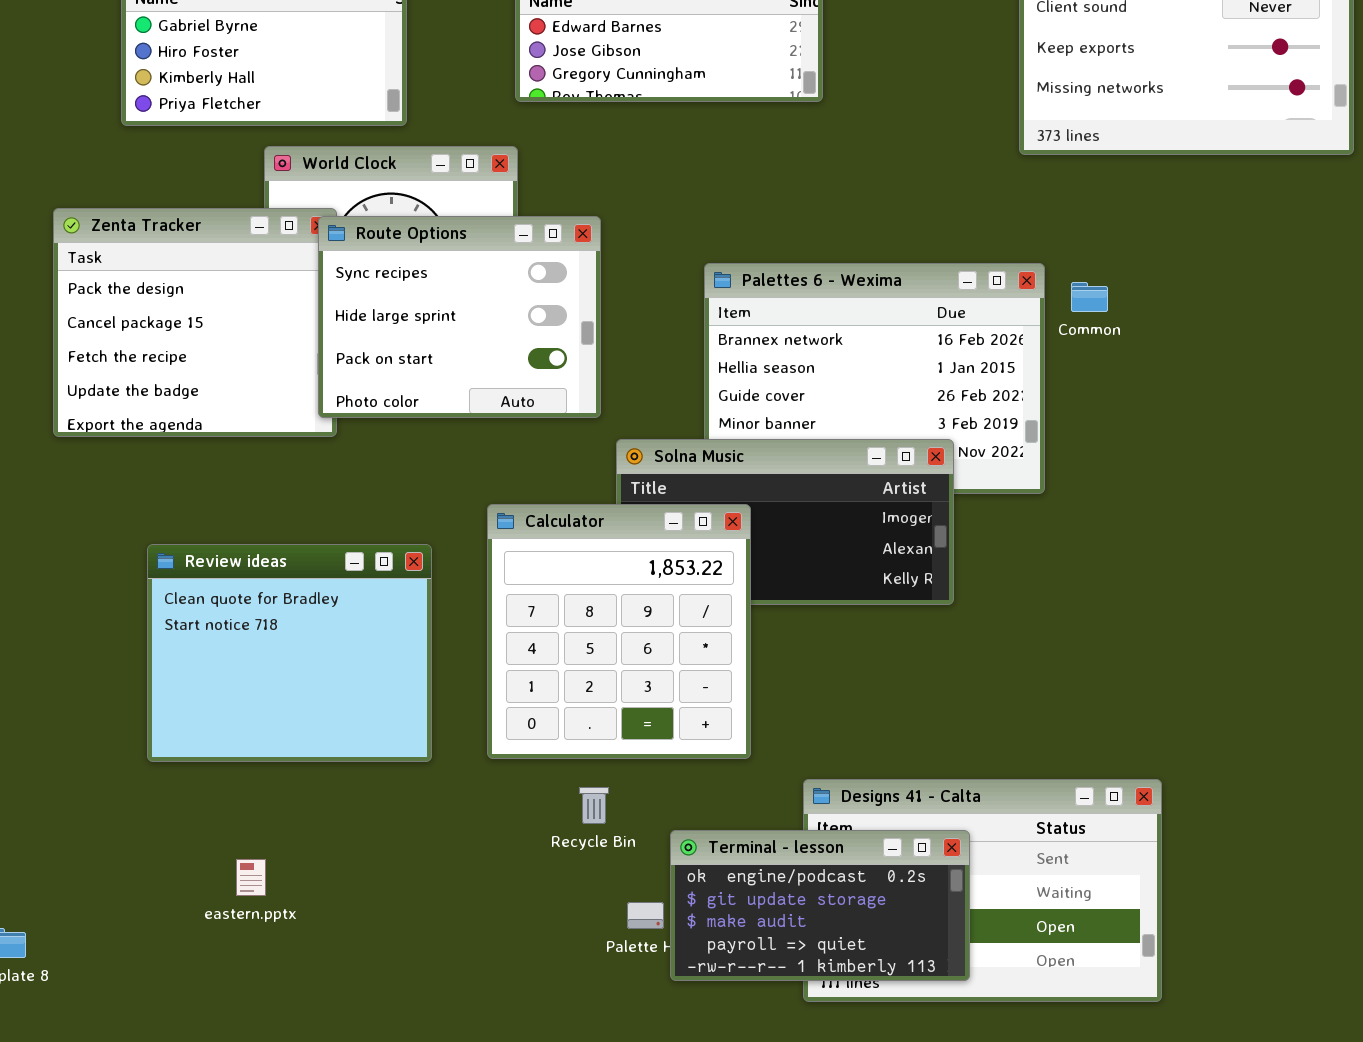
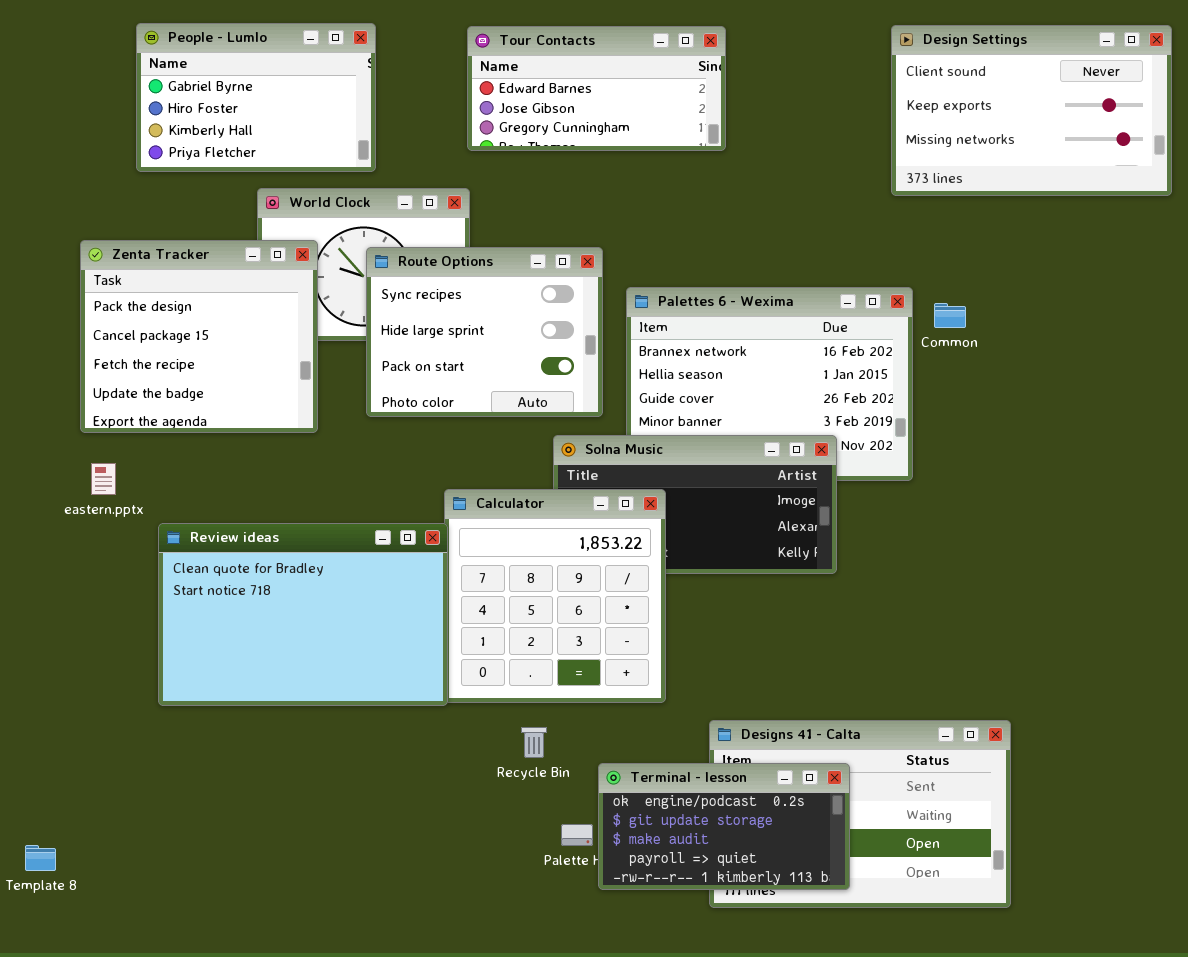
Route Options: [318,216,601,418] -> [366,247,603,417], moved
Review ideas: [147,544,432,762] -> [158,523,448,706], resized
eastern.pptx: [236,859,266,896] -> [91,463,116,495], moved

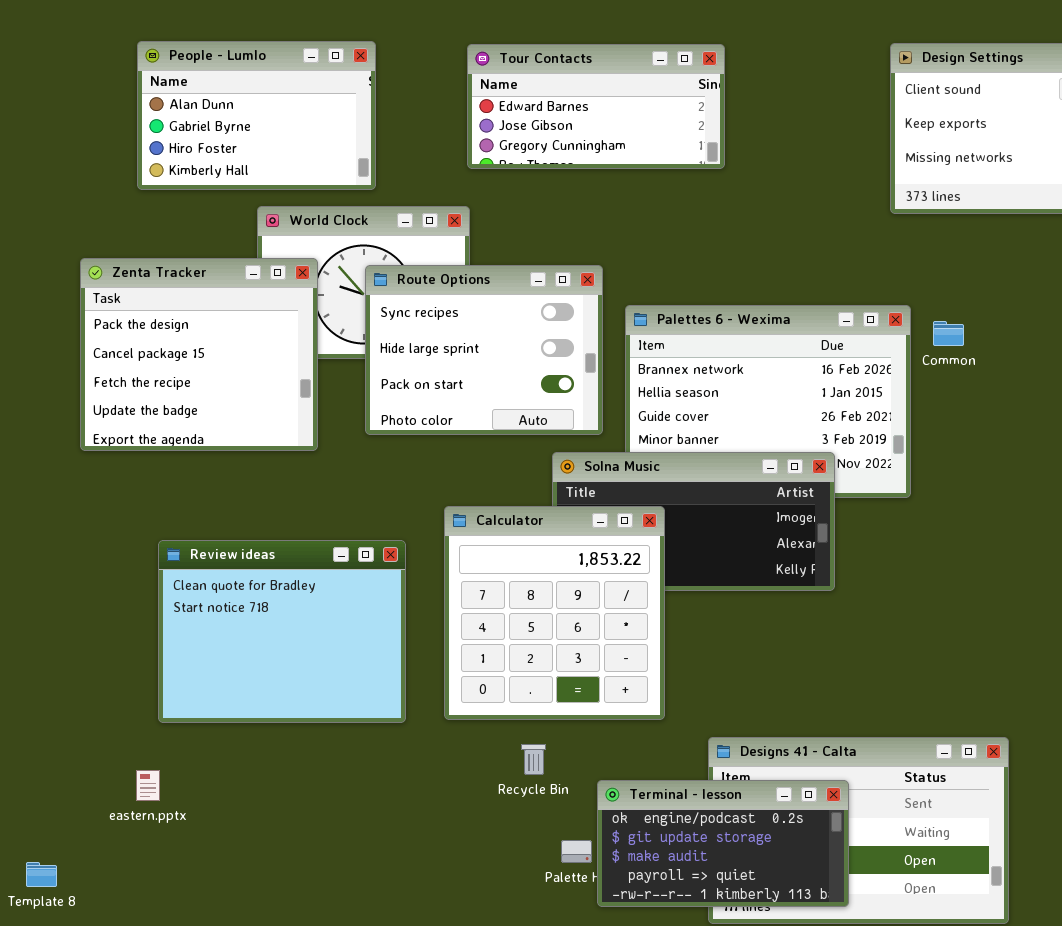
People - Lumlo: [136,23,376,172] -> [137,41,376,190], scrolled up 1 row
eastern.pptx: [91,463,116,495] -> [136,770,160,801], moved
Review ideas: [158,523,448,706] -> [158,540,406,723], resized

